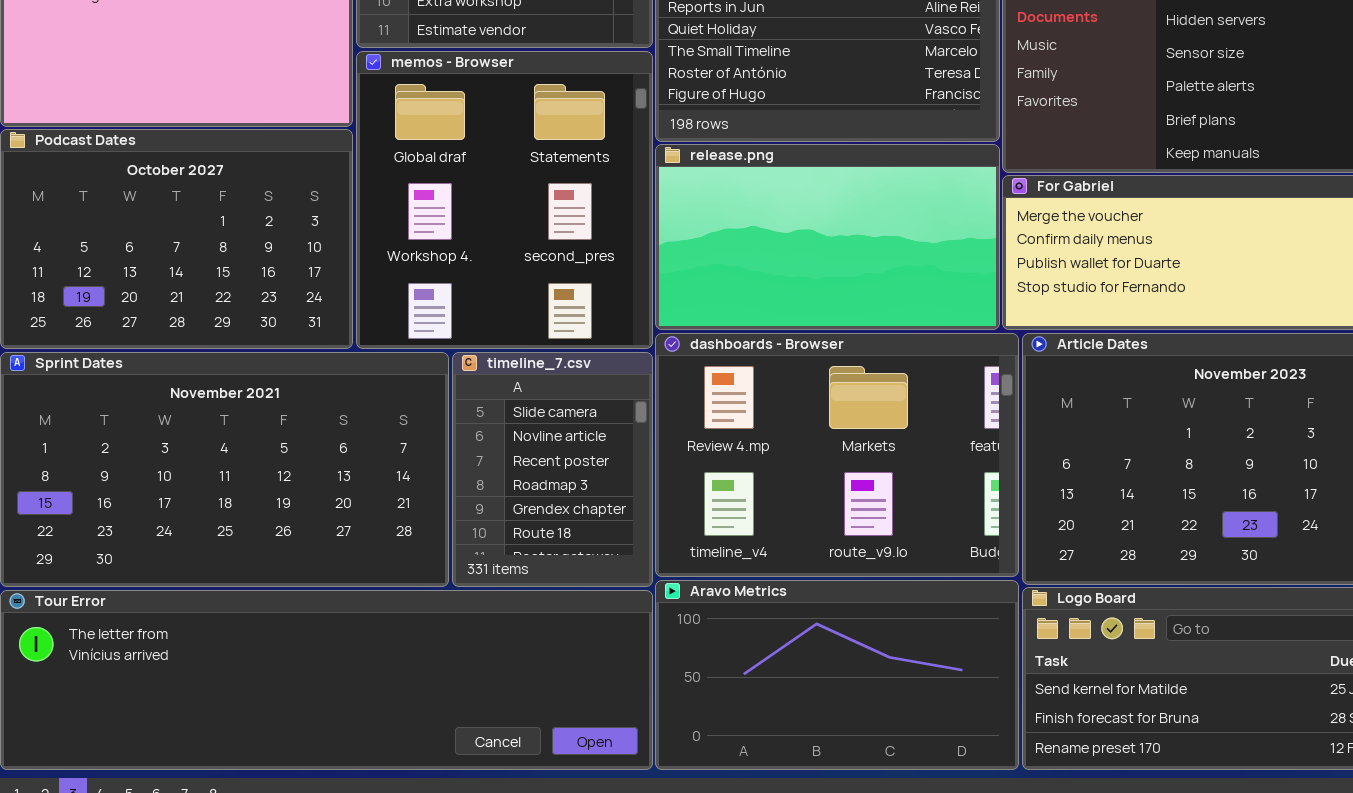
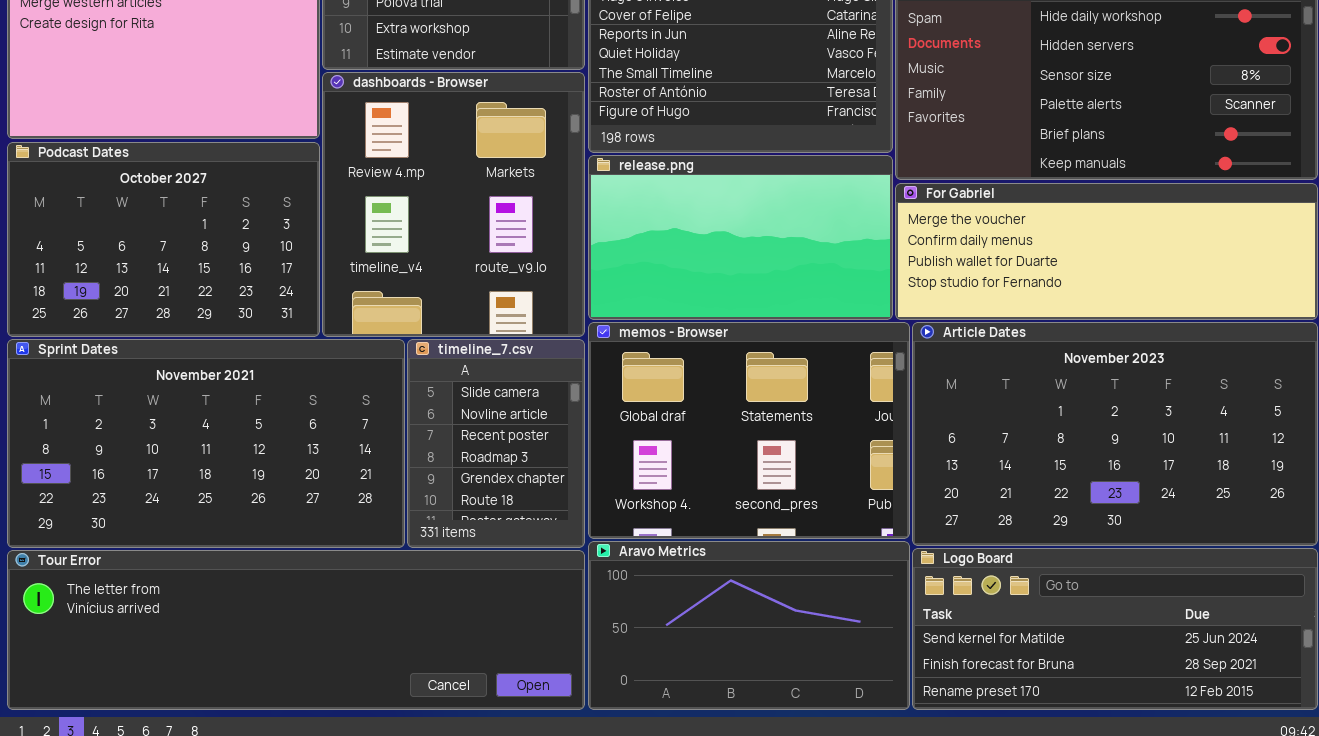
memos - Browser: [356,51,653,349] -> [588,322,910,539], moved, resized
dashboards - Browser: [655,333,1019,577] -> [322,72,585,337], moved, resized

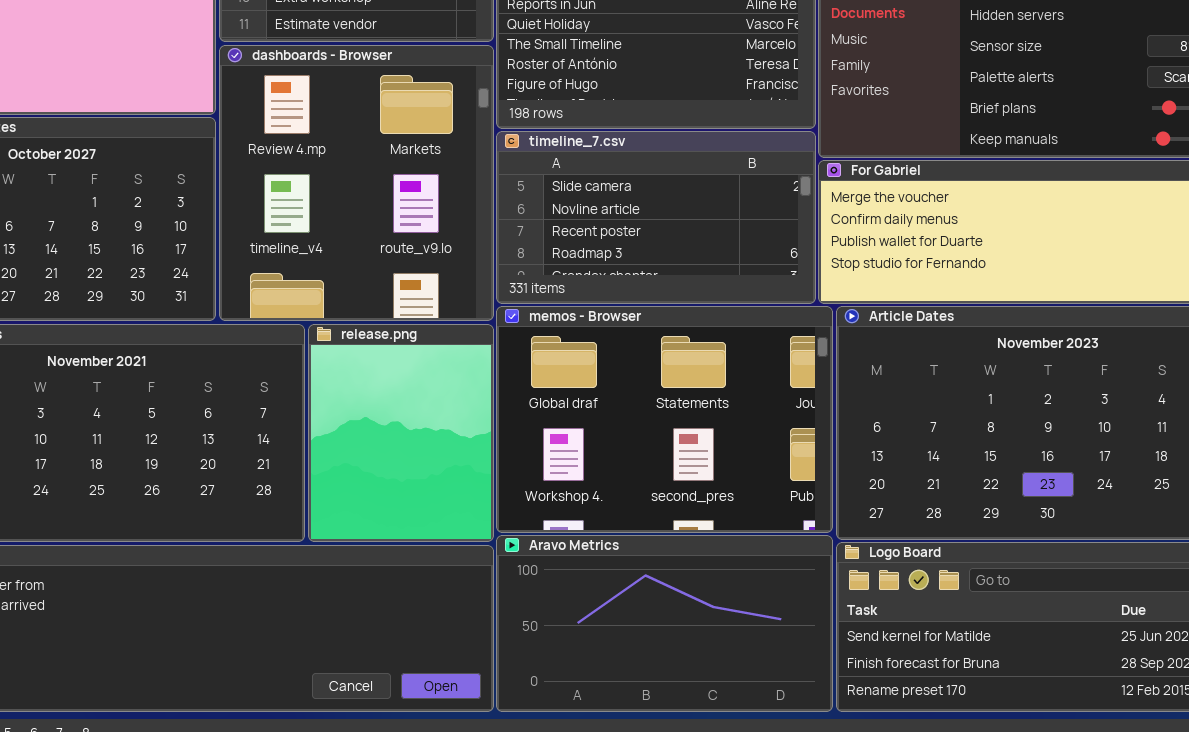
release.png: [588,155,893,320] -> [308,324,494,542], moved, resized
timeline_7.csv: [407,339,585,548] -> [496,131,816,304], moved, resized

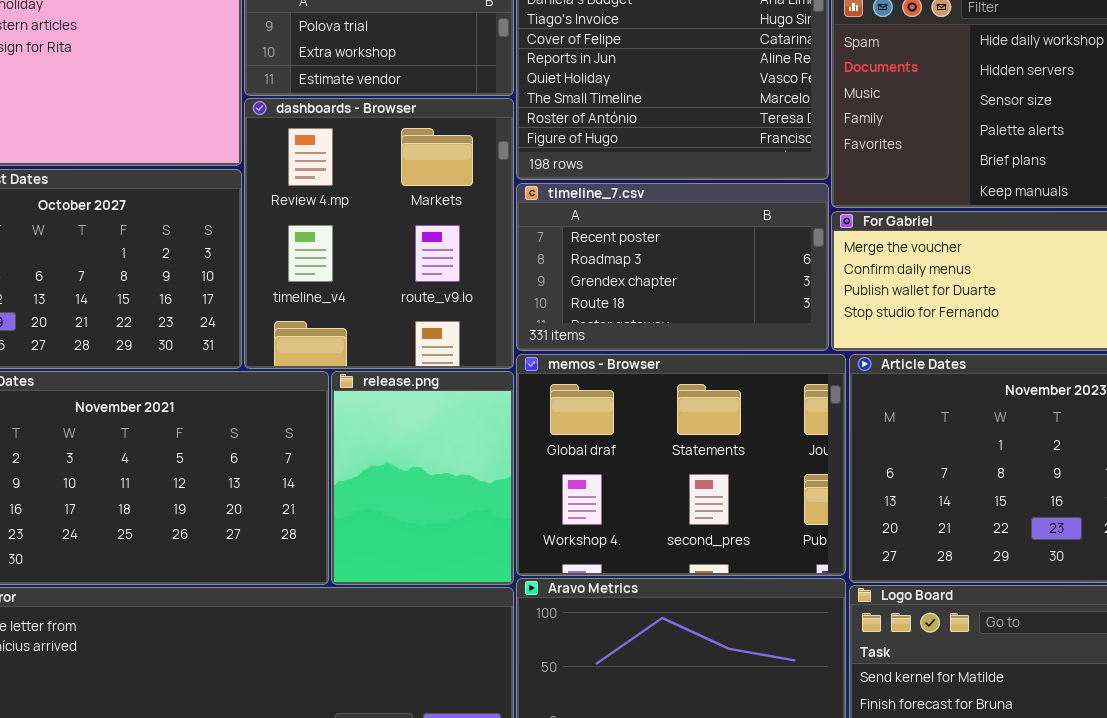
timeline_7.csv: [496,131,816,304] -> [516,183,829,351], scrolled down 2 rows

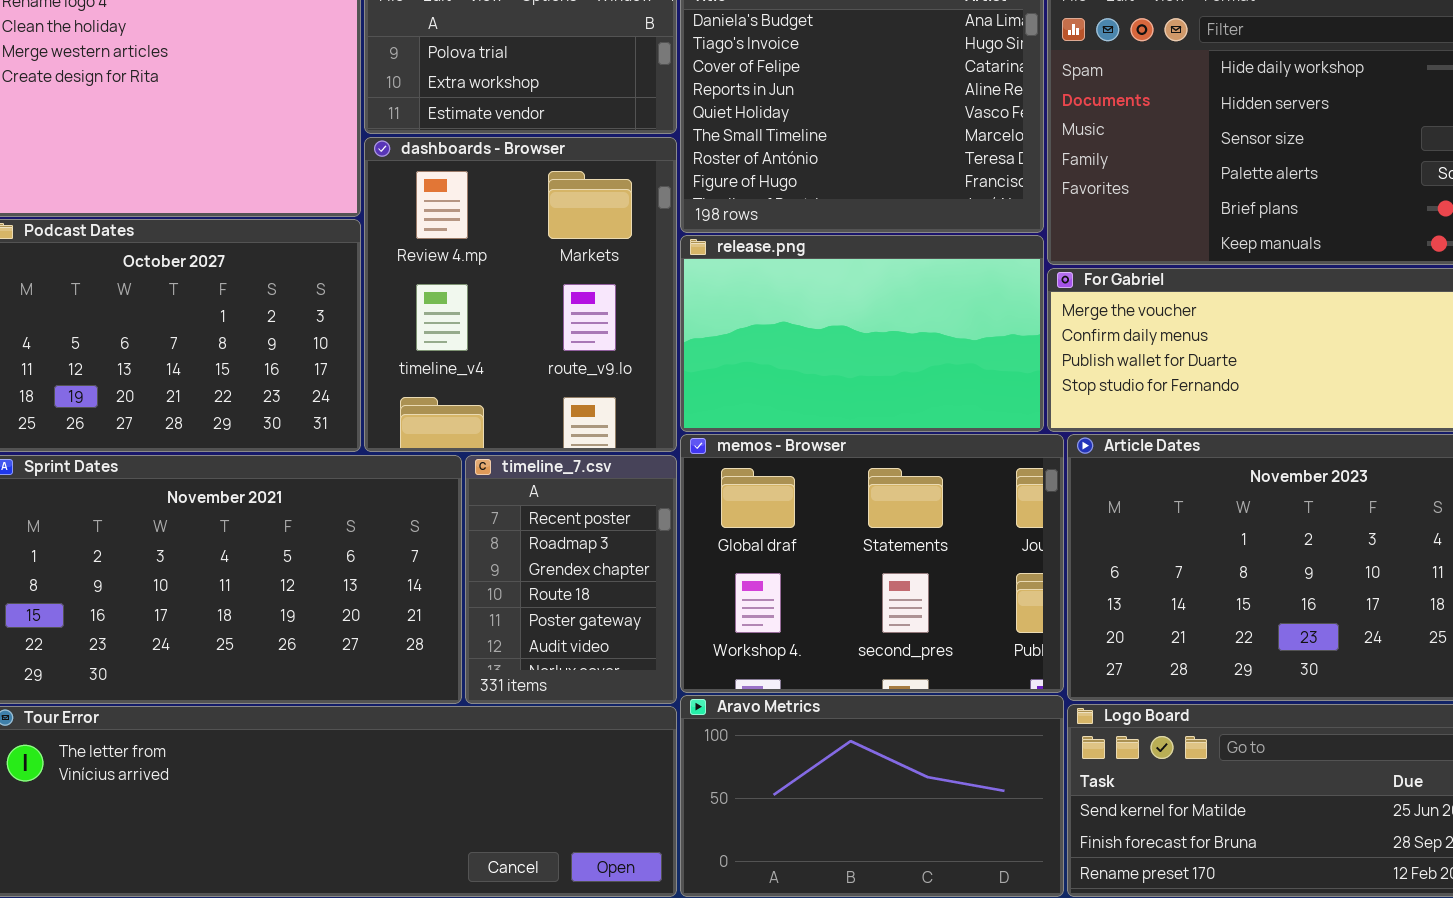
timeline_7.csv: [516,183,829,351] -> [465,455,677,704], moved, resized
release.png: [331,371,514,585] -> [680,235,1044,432], moved, resized

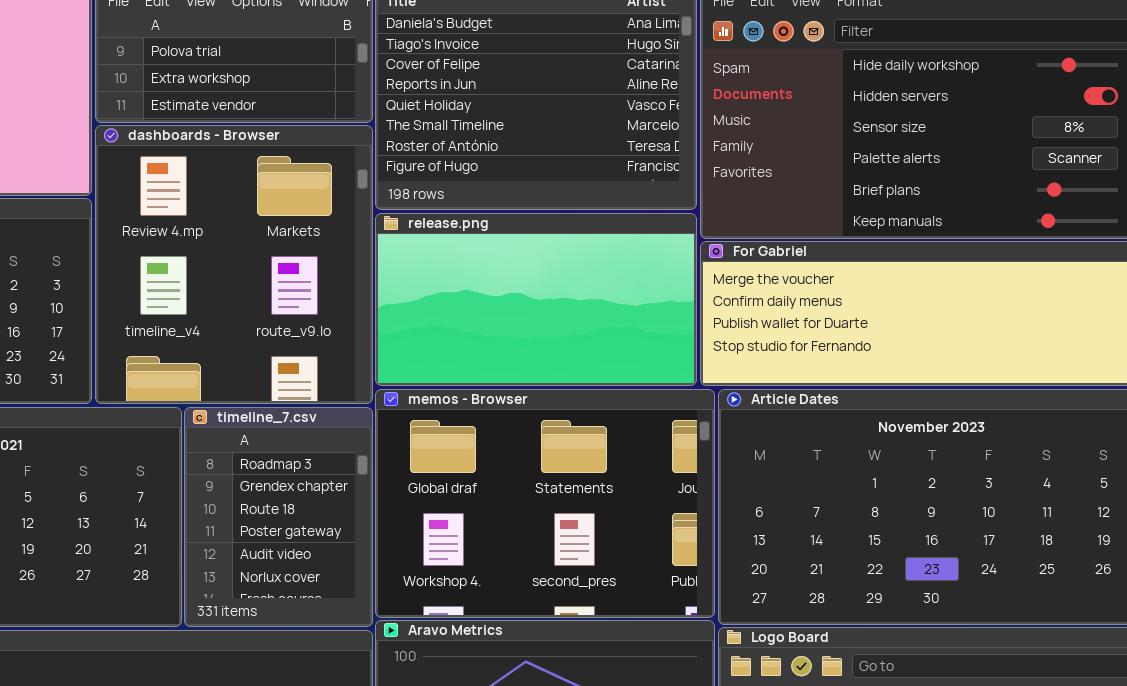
timeline_7.csv: [465,455,677,704] -> [184,407,373,627], scrolled down 1 row

